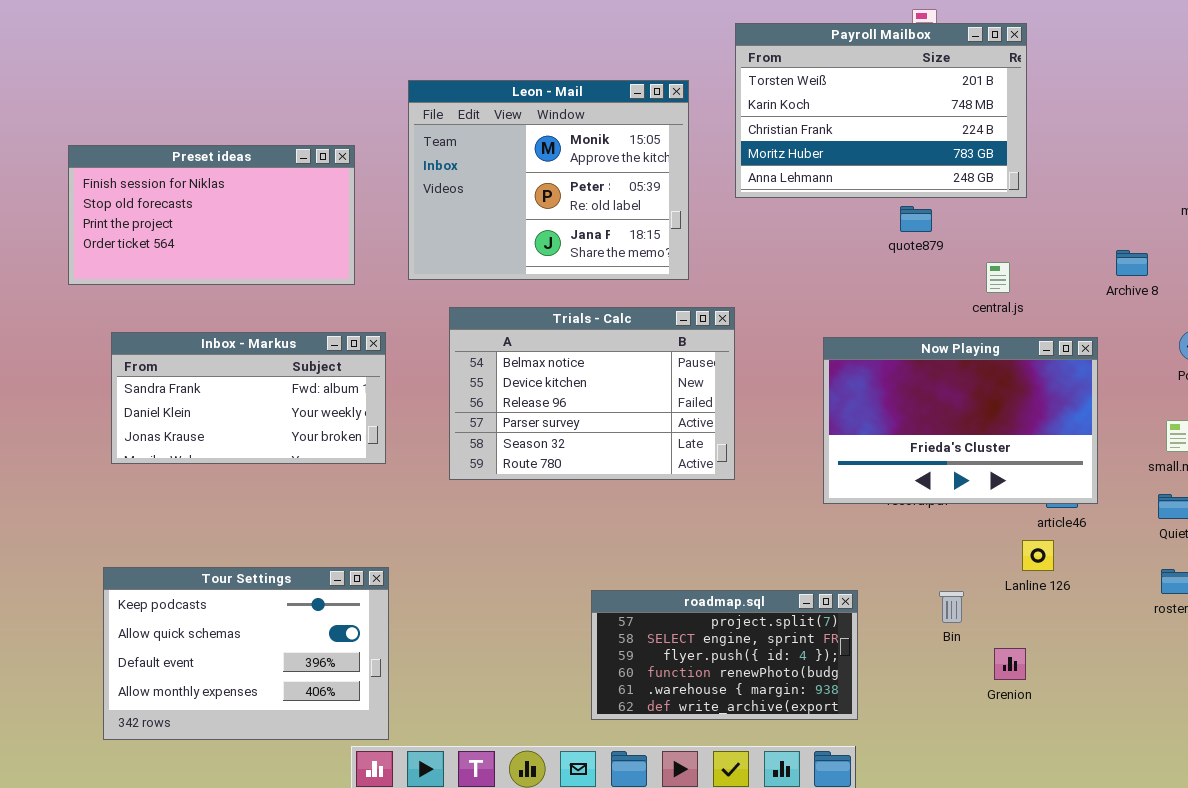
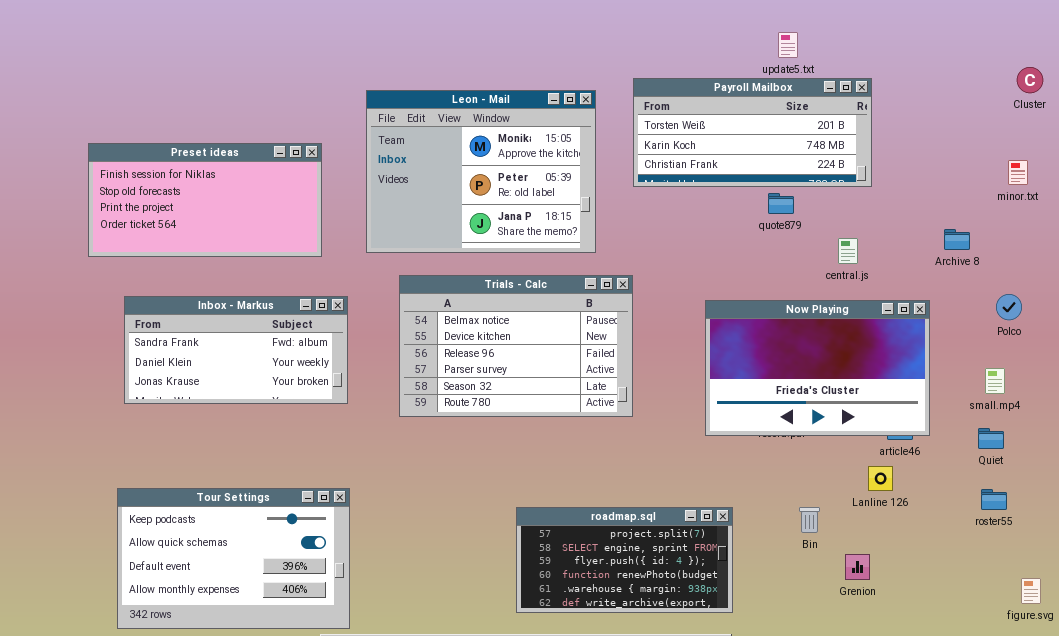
Payroll Mailbox: [735,23,1027,198] -> [633,78,872,187], resized

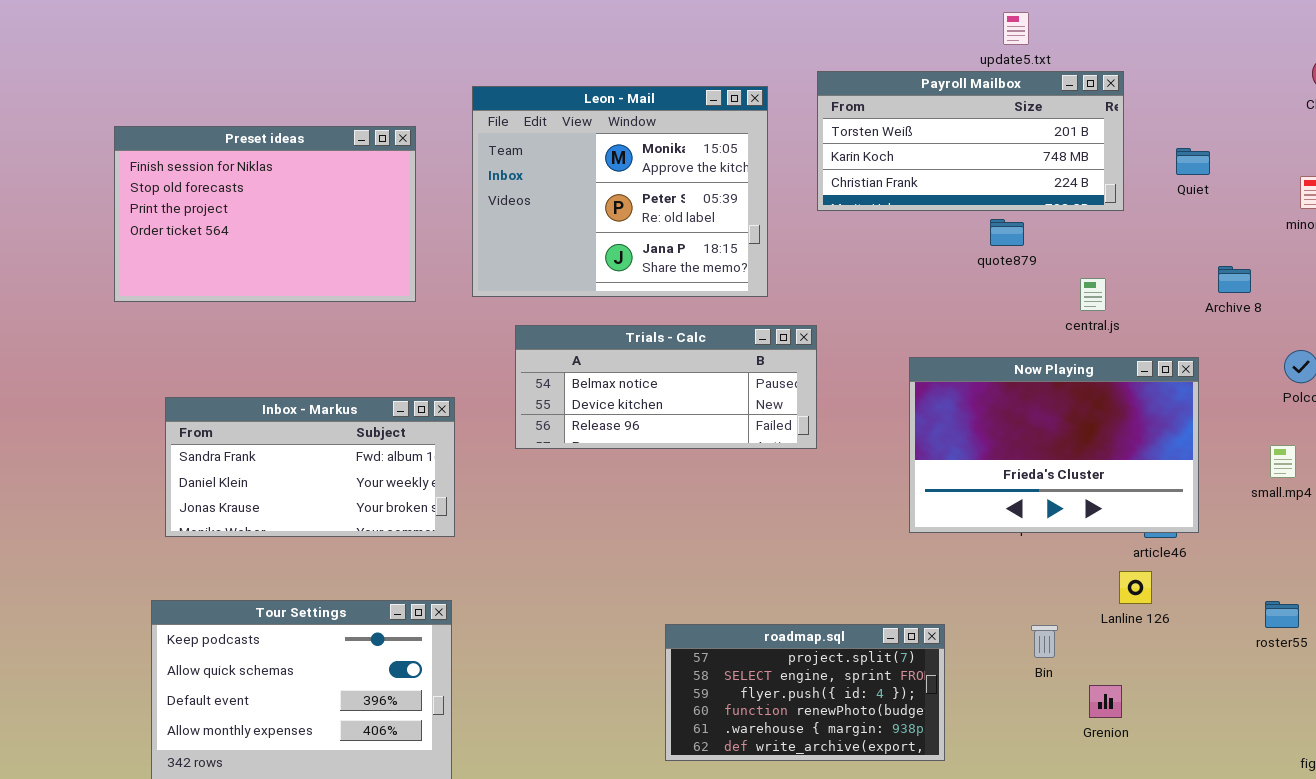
Preset ideas: [88,143,322,257] -> [114,126,416,302], resized
Trials - Calc: [399,275,633,417] -> [515,325,817,449], resized
Inbox - Markus: [124,296,348,404] -> [165,397,455,537], moved
Quiet: [978,428,1004,449] -> [1176,148,1210,175], moved

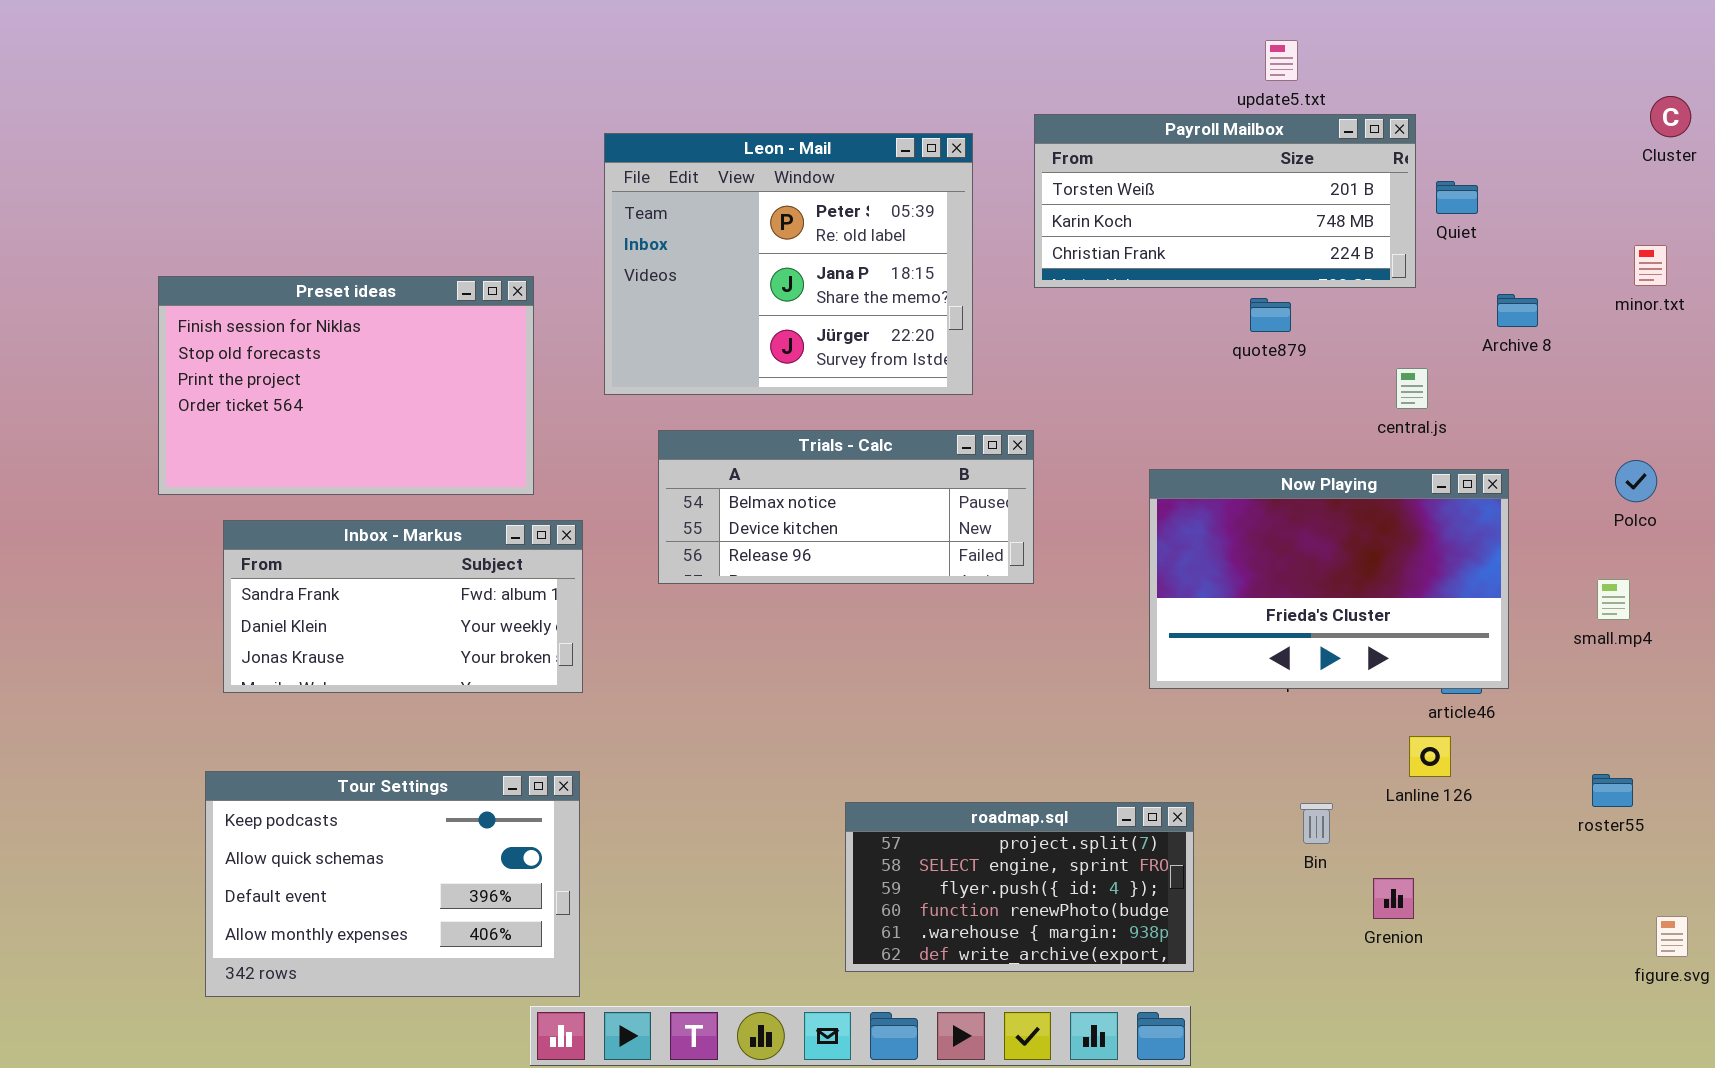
Leon - Mail: [472,86,768,297] -> [604,133,973,395], scrolled down 1 row
Preset ideas: [114,126,416,302] -> [158,276,534,495], moved
Quiet: [1176,148,1210,175] -> [1436,181,1478,214], moved
Archive 8: [1218,266,1251,293] -> [1497,294,1538,327], moved
central.js: [1080,278,1106,311] -> [1396,368,1428,409], moved

